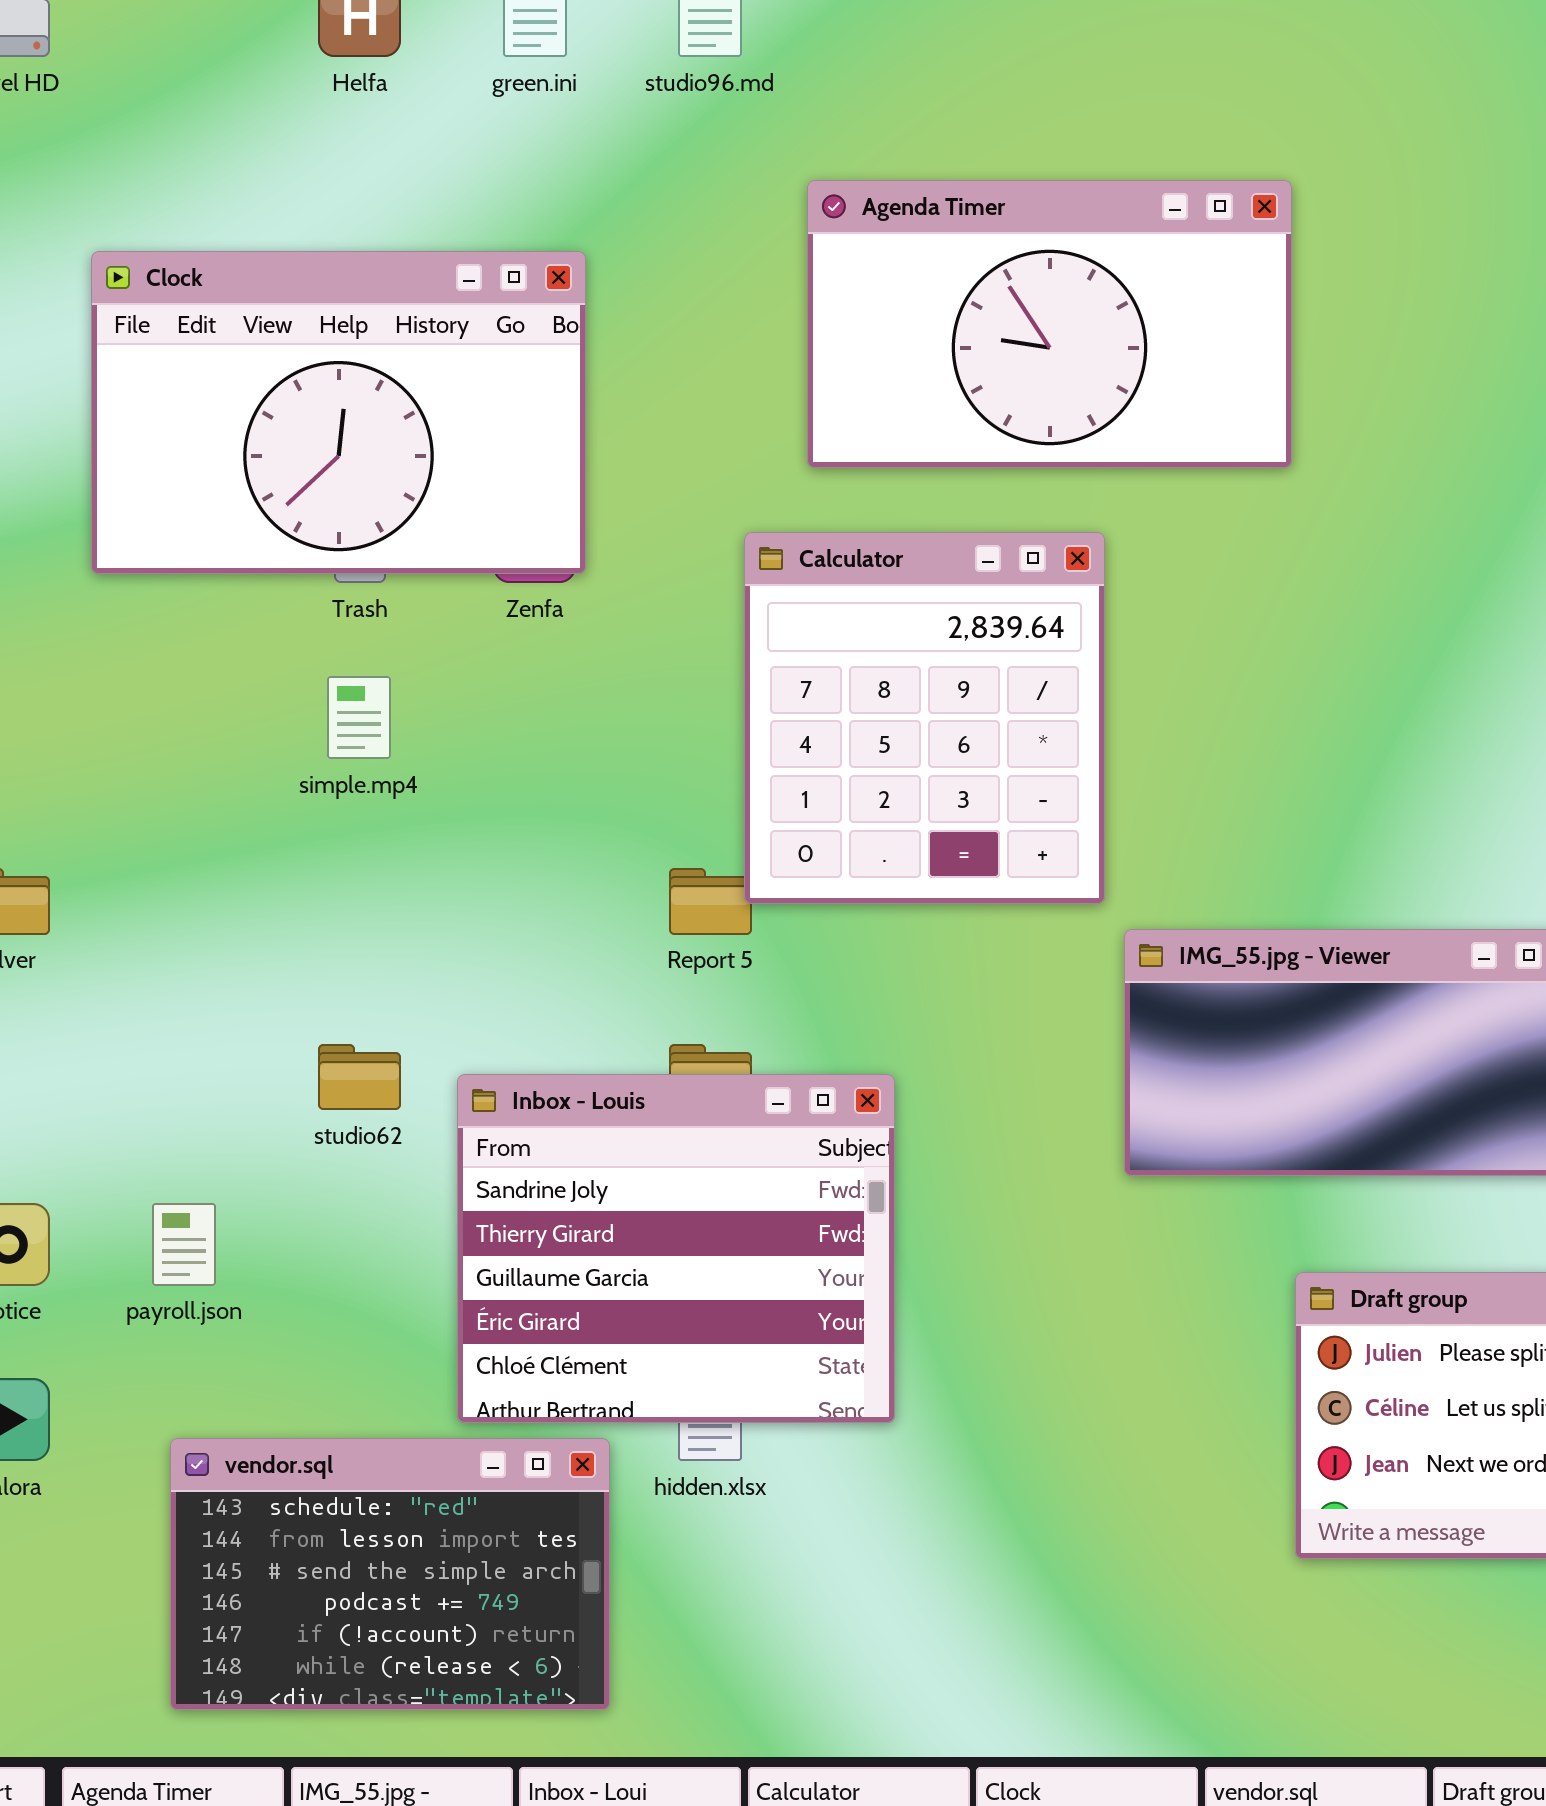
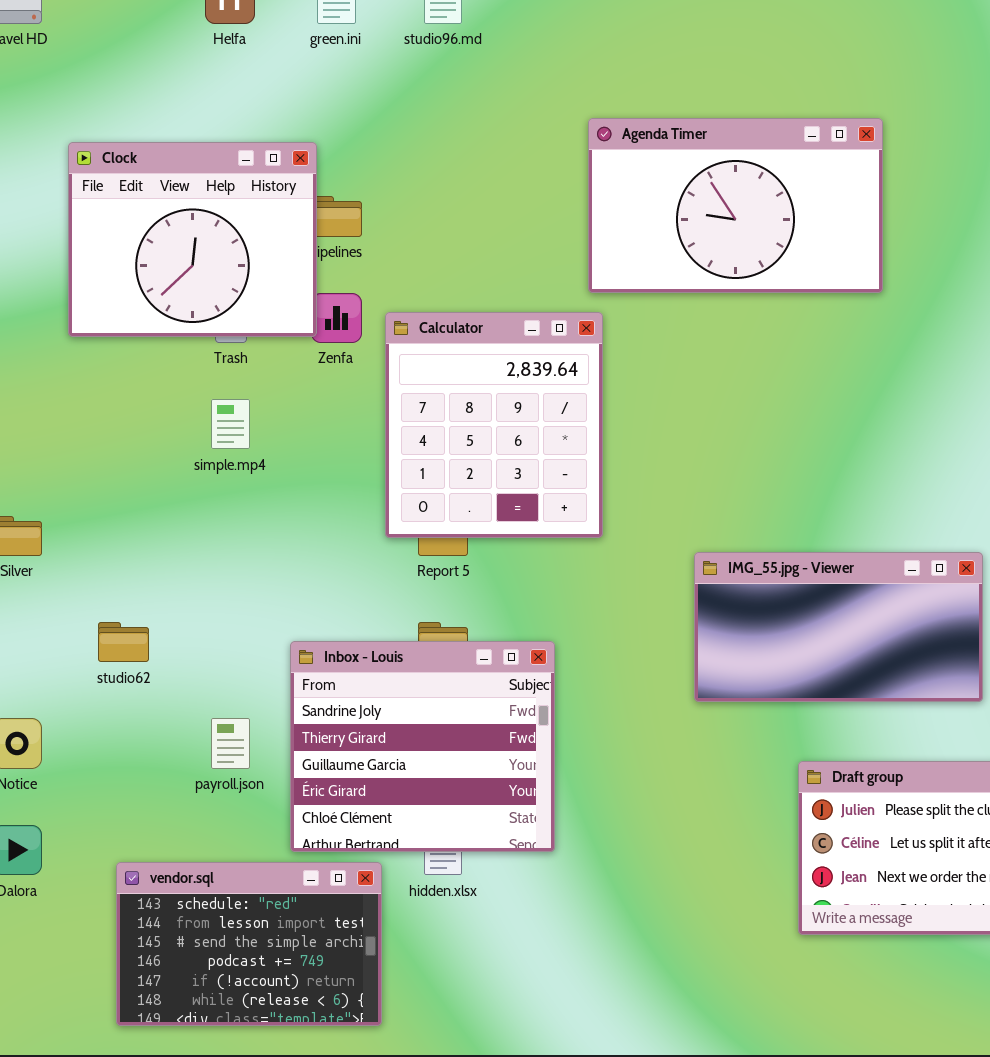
Agenda Timer: [807,180,1292,468] -> [588,118,883,293], moved
Clock: [91,251,586,574] -> [68,142,317,337], resized
Calculator: [744,532,1105,904] -> [385,312,603,538], moved
studio62: [318,1044,401,1110] -> [98,622,149,662], moved
payroll.json: [152,1203,216,1286] -> [211,718,250,769], moved

